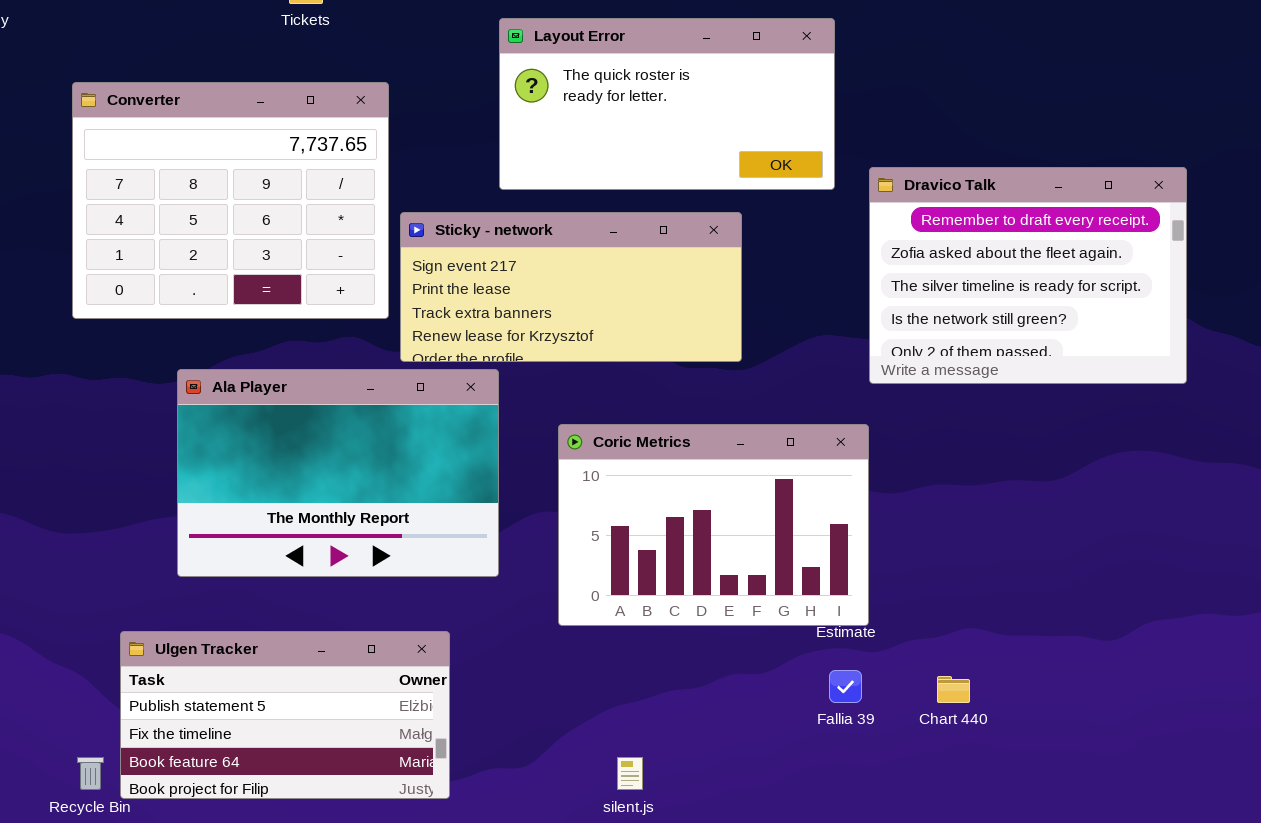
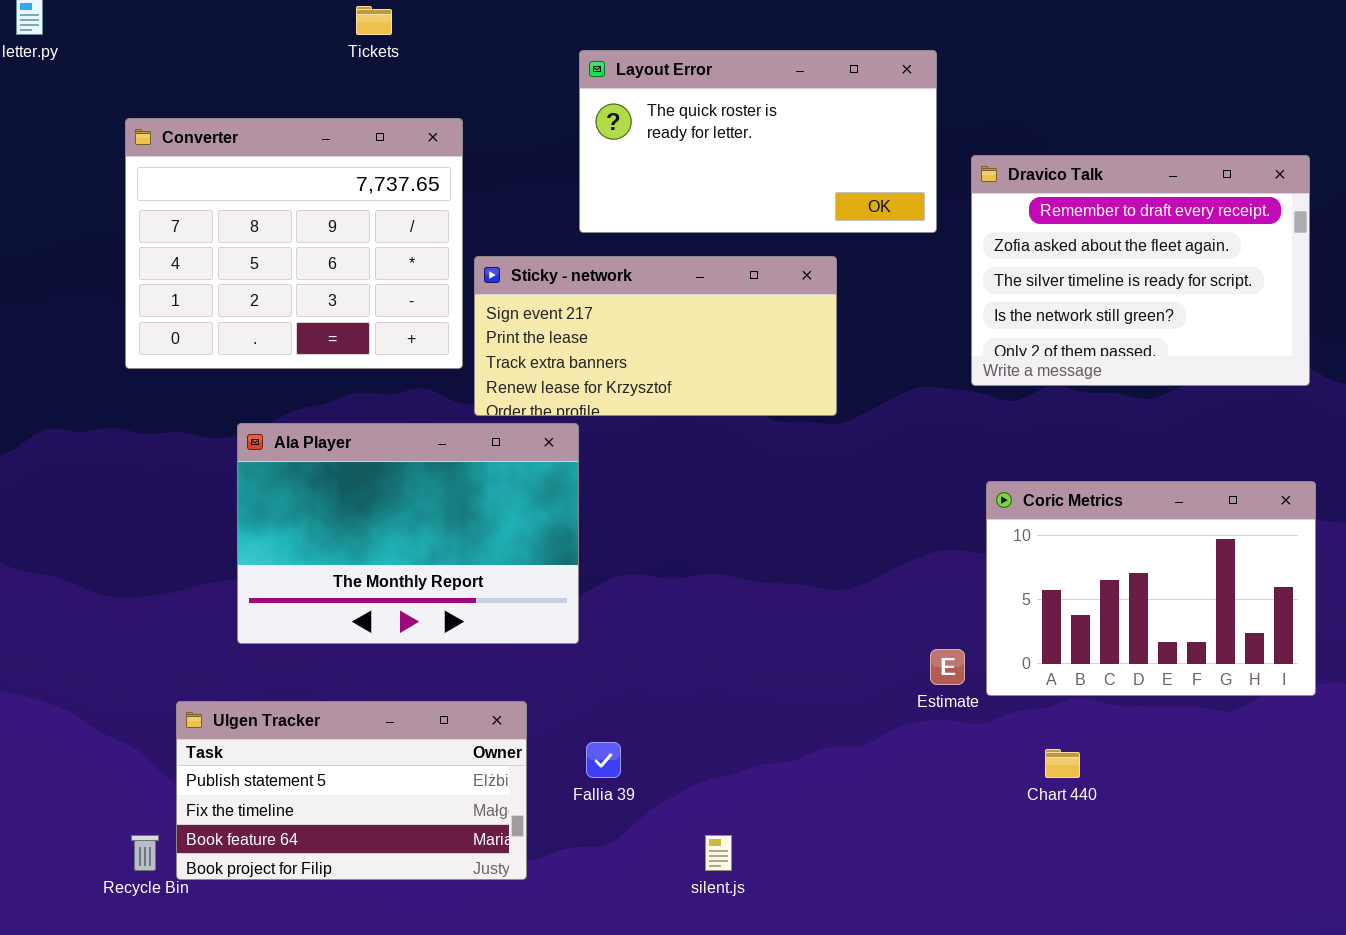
Dravico Talk: [869,167,1187,384] -> [971,155,1310,386], moved
Coric Metrics: [558,424,869,626] -> [986,481,1316,696], moved
Fallia 39: [829,670,862,703] -> [586,742,621,778], moved

